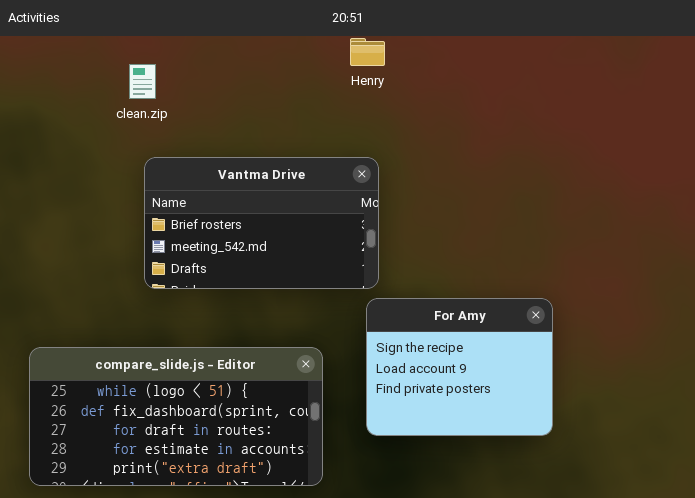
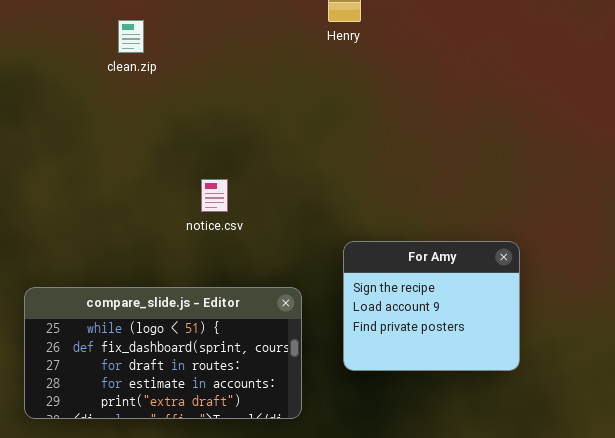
Vantma Drive: [144,157,379,289] -> none, closed

